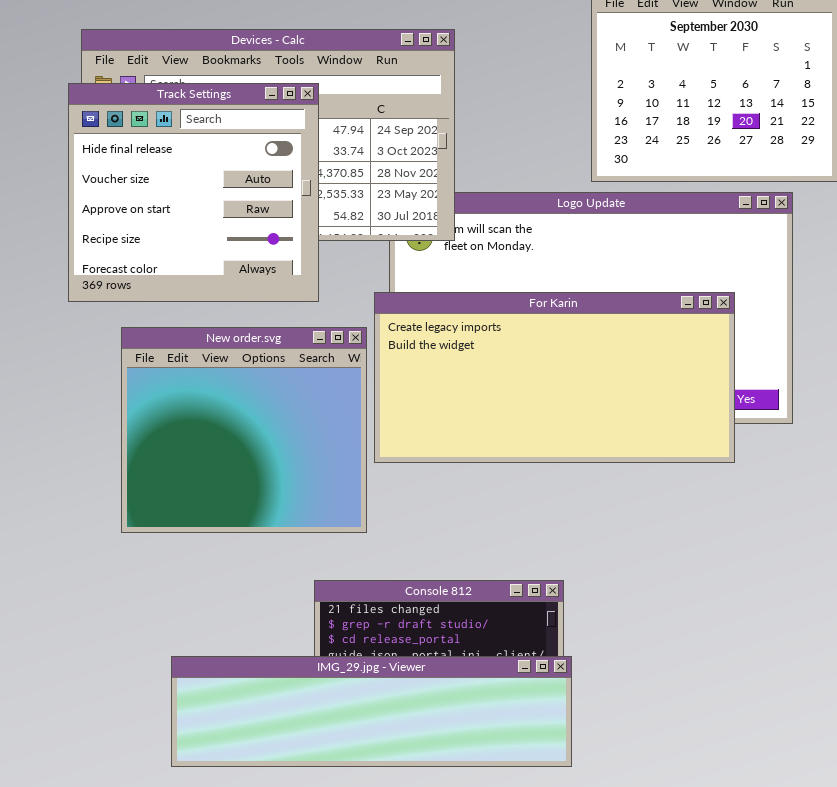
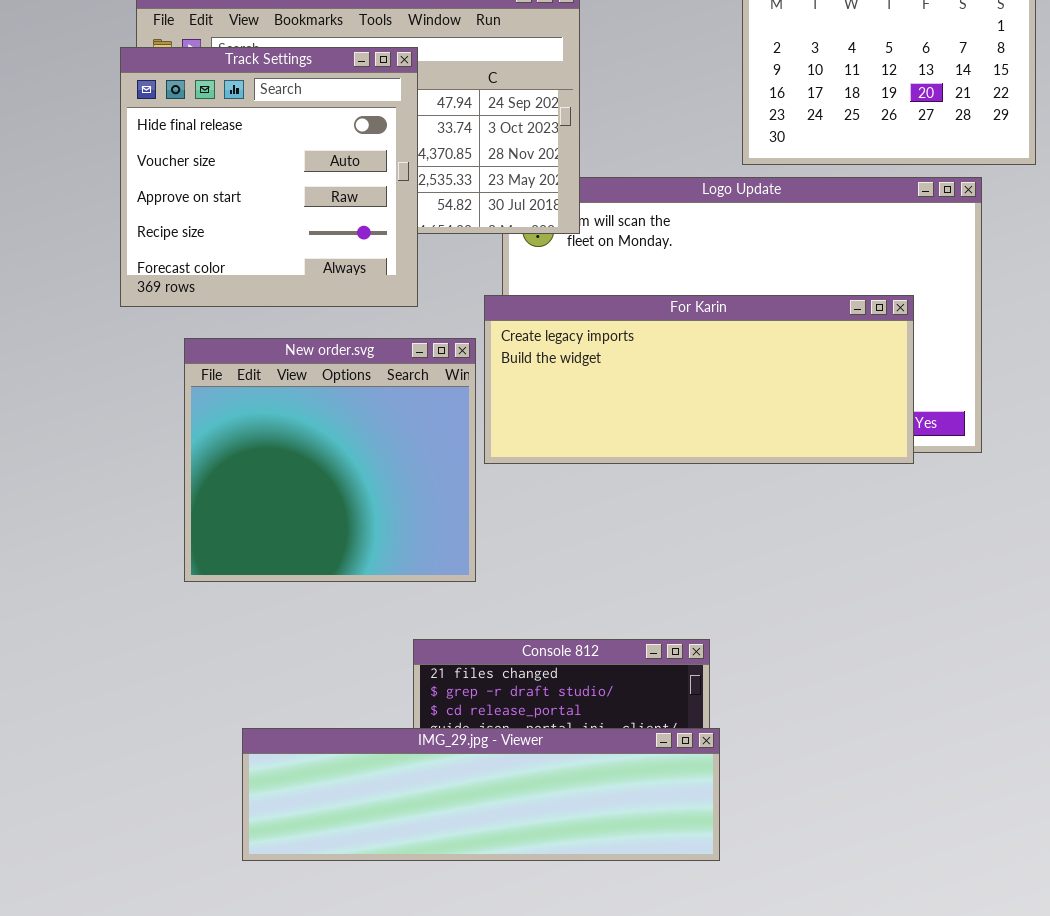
For Karin: [374,292,735,463] -> [484,295,914,464], resized

